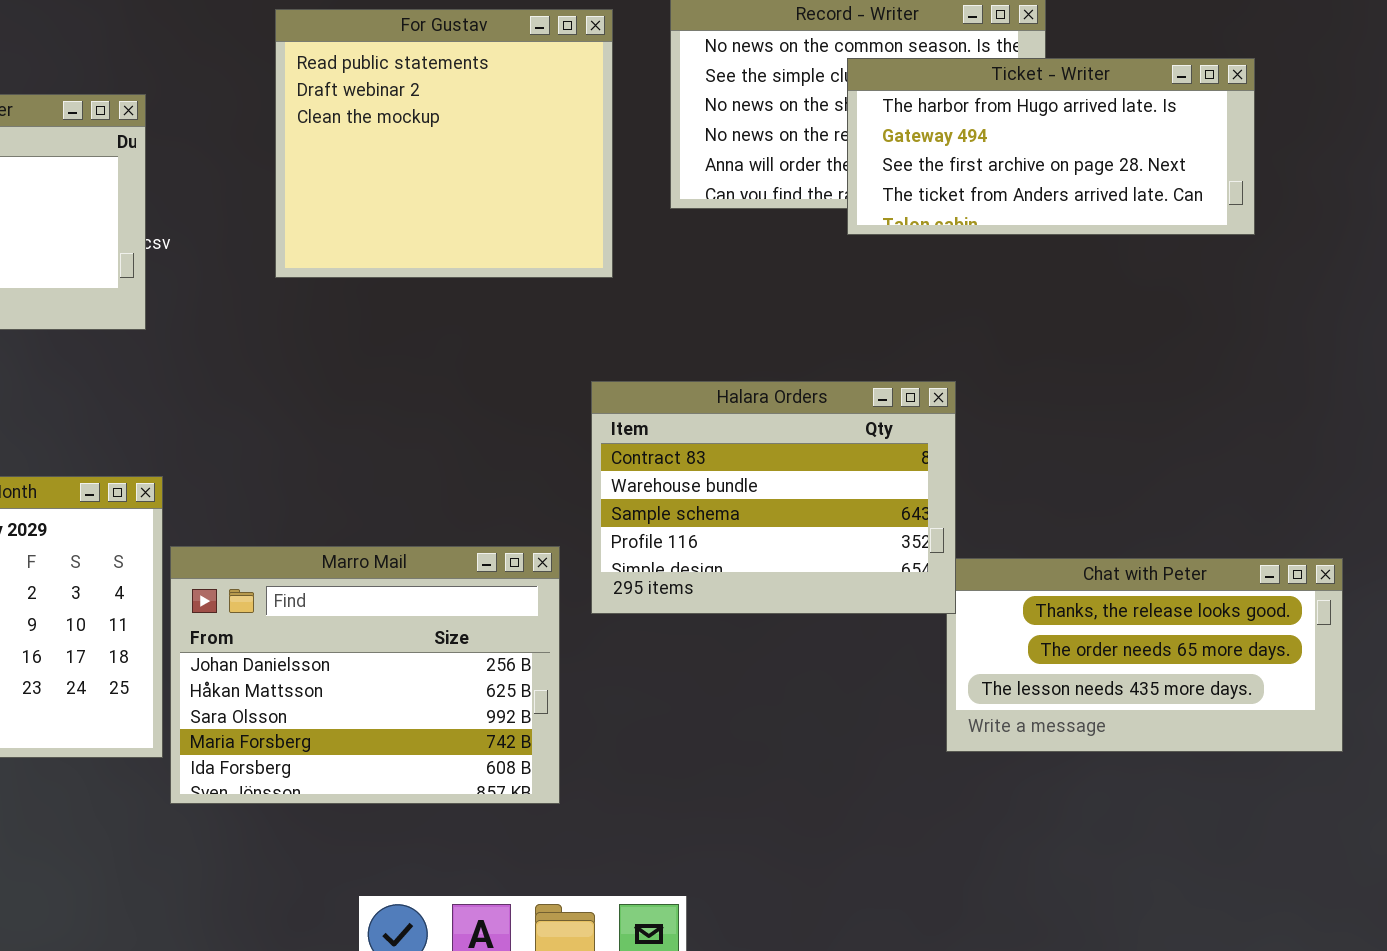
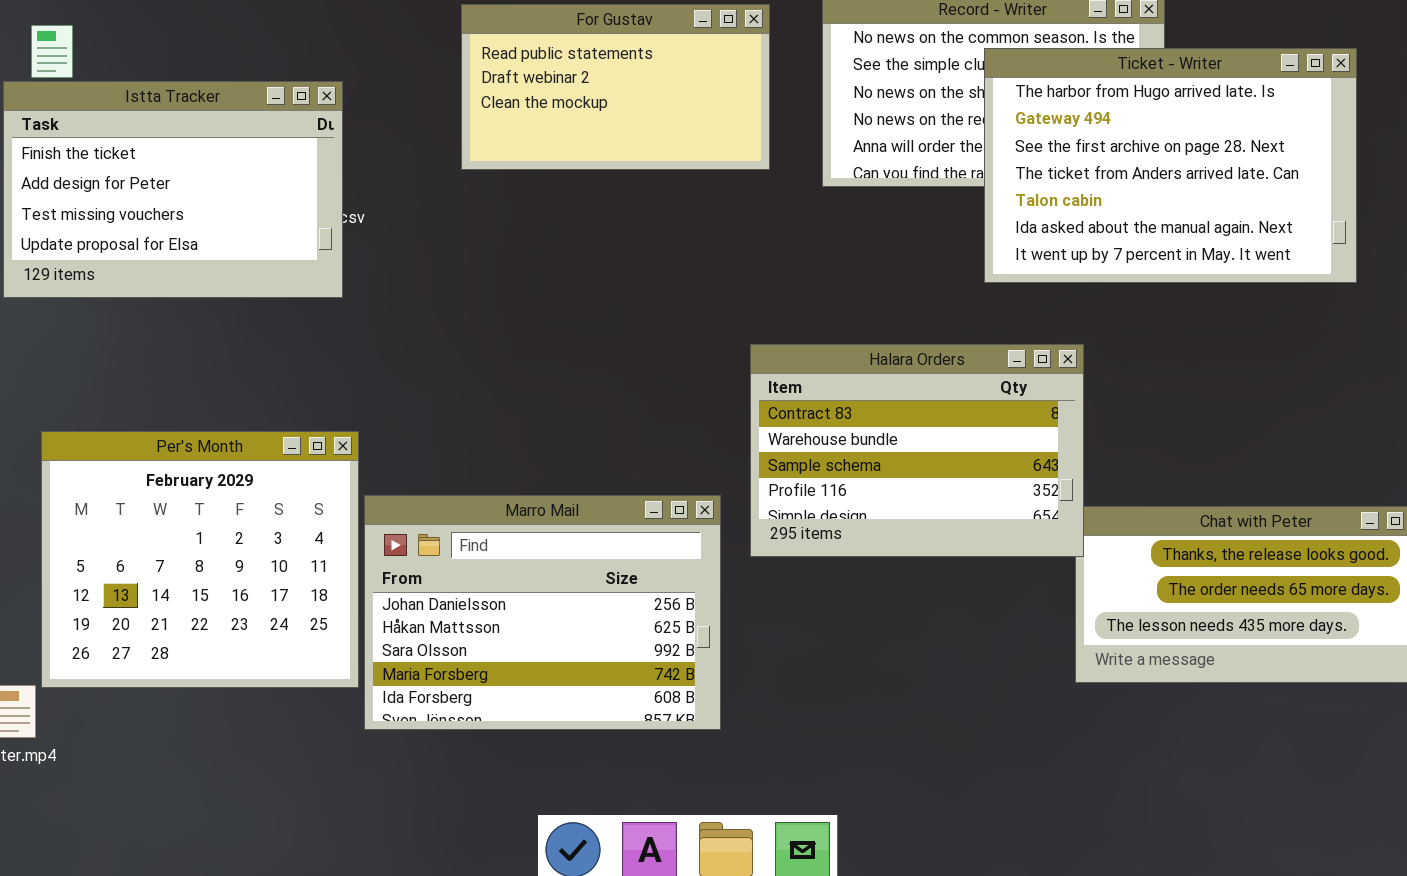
For Gustav: [275,9,613,278] -> [461,4,770,170], resized
Ticket - Writer: [847,58,1255,235] -> [984,48,1357,283], resized

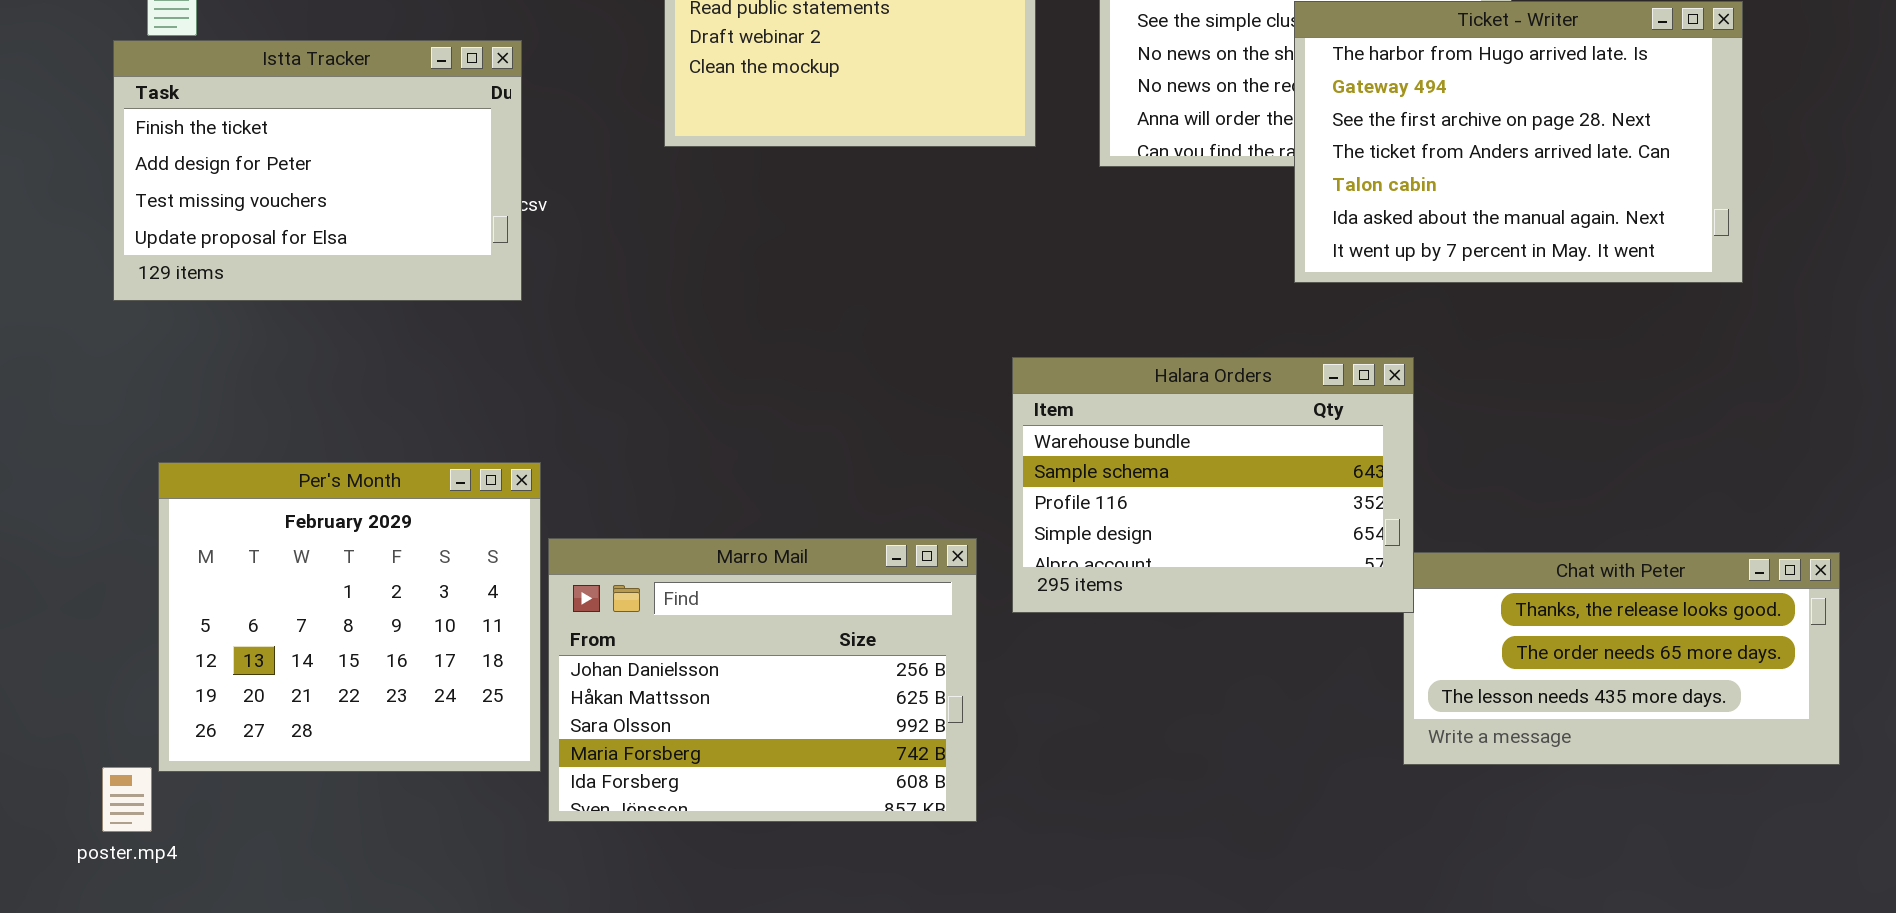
Halara Orders: [750,344,1084,557] -> [1012,357,1414,613], scrolled down 1 row

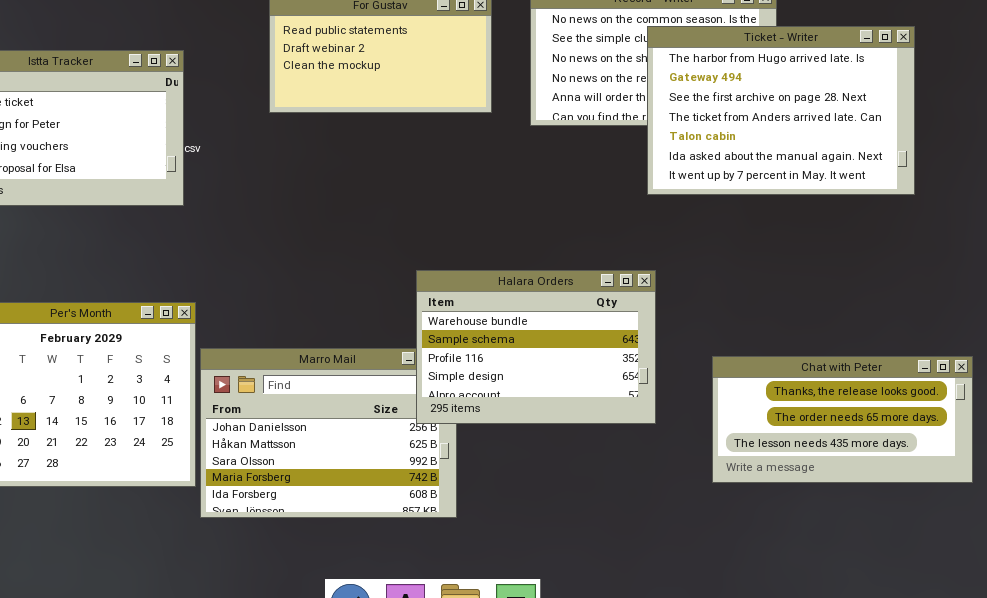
Halara Orders: [1012,357,1414,613] -> [416,270,656,424], moved

